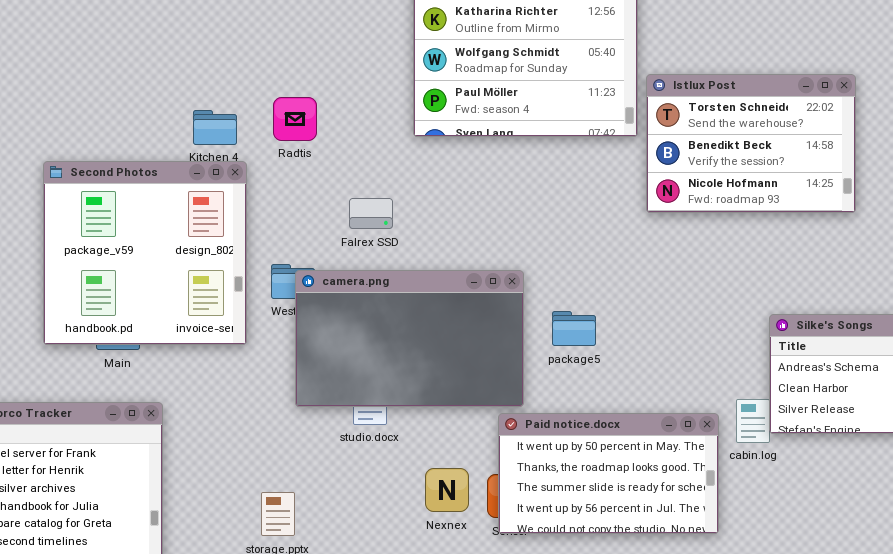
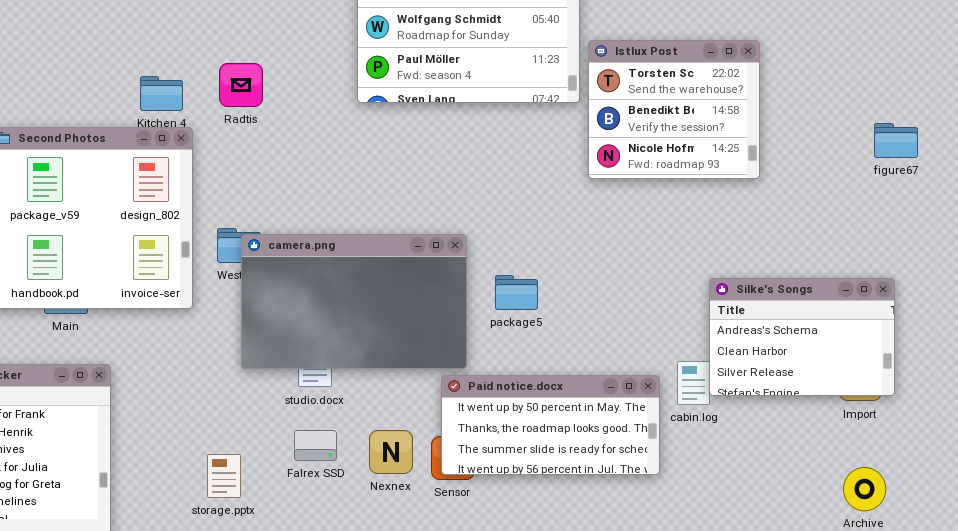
Istlux Post: [646,74,856,213] -> [588,40,760,179], resized
Falrex SSD: [349,198,393,229] -> [294,430,337,461], moved
Paid notice.docx: [498,413,719,534] -> [441,375,660,475], resized

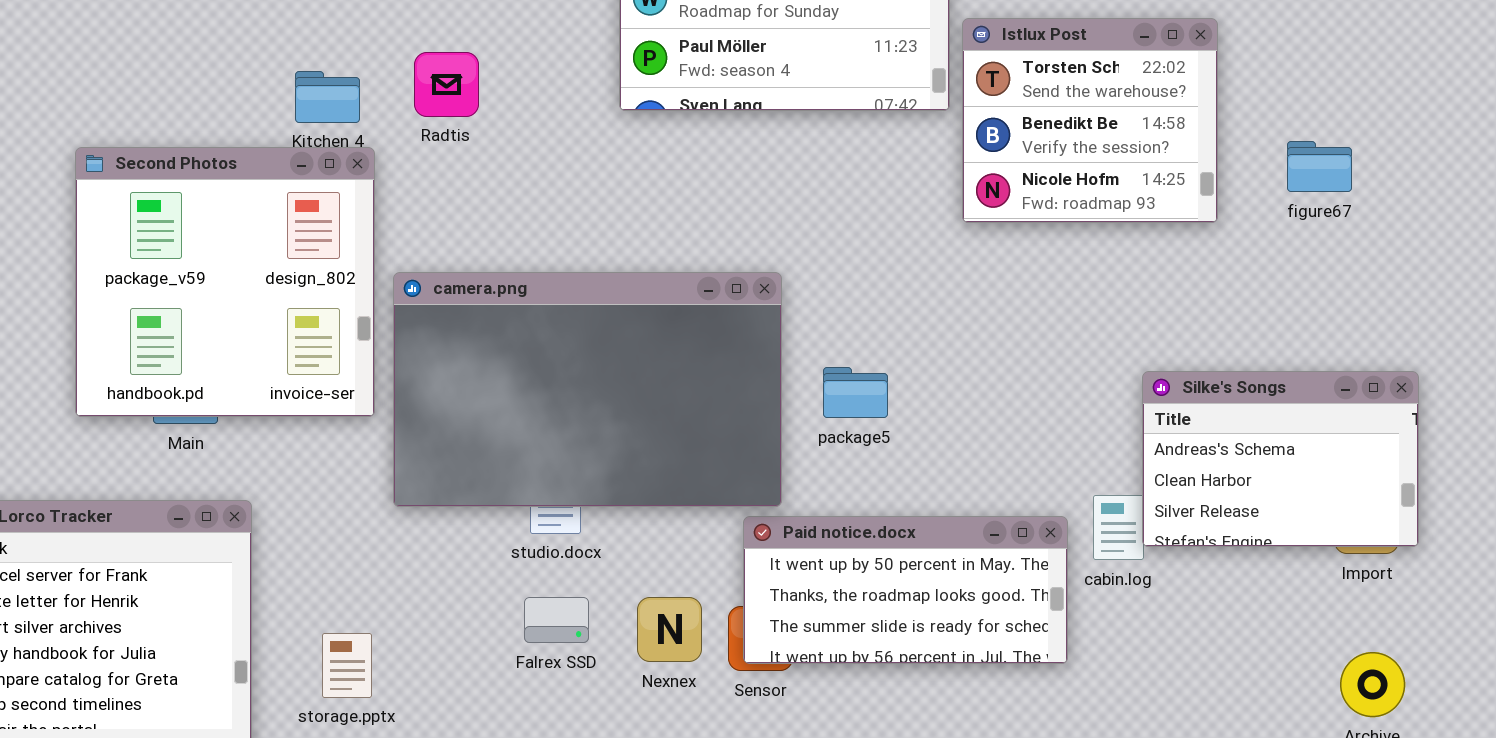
figure67: [874,123,918,158] -> [1287,141,1352,192], moved
camera.png: [241,234,467,369] -> [393,272,782,507], resized
storage.pptx: [207,454,241,498] -> [322,633,372,698], moved

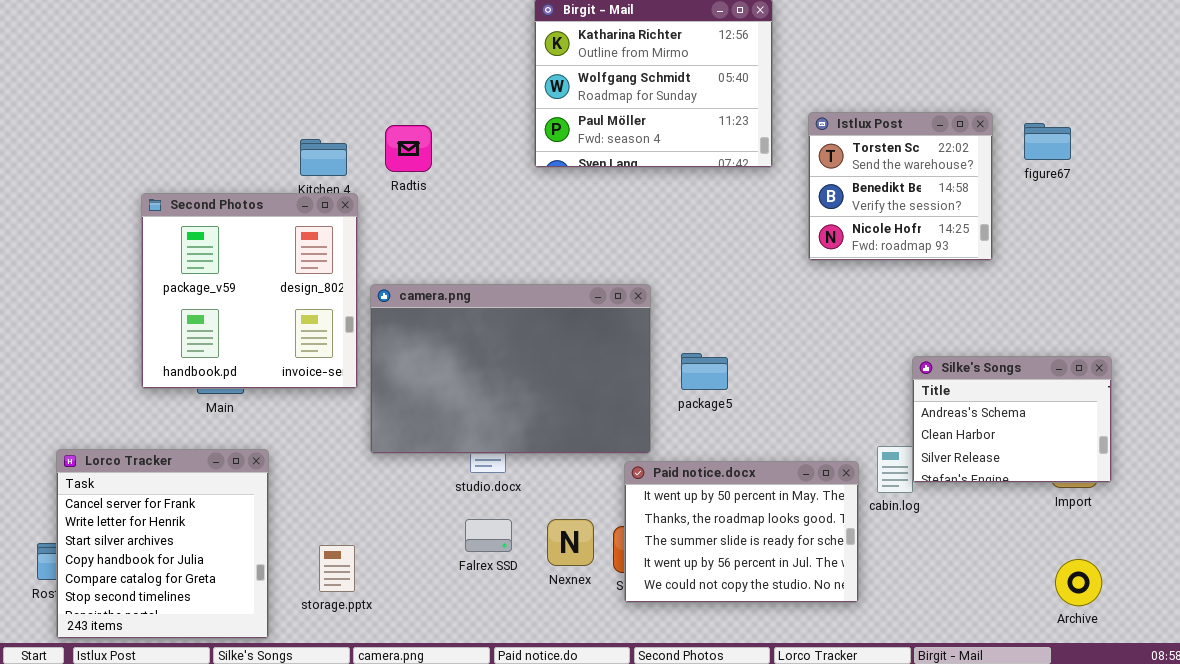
Istlux Post: [962,18,1218,223] -> [808,112,993,261], moved
figure67: [1287,141,1352,192] -> [1024,123,1071,160], moved
Paid notice.docx: [743,516,1068,664] -> [624,461,859,603], resized

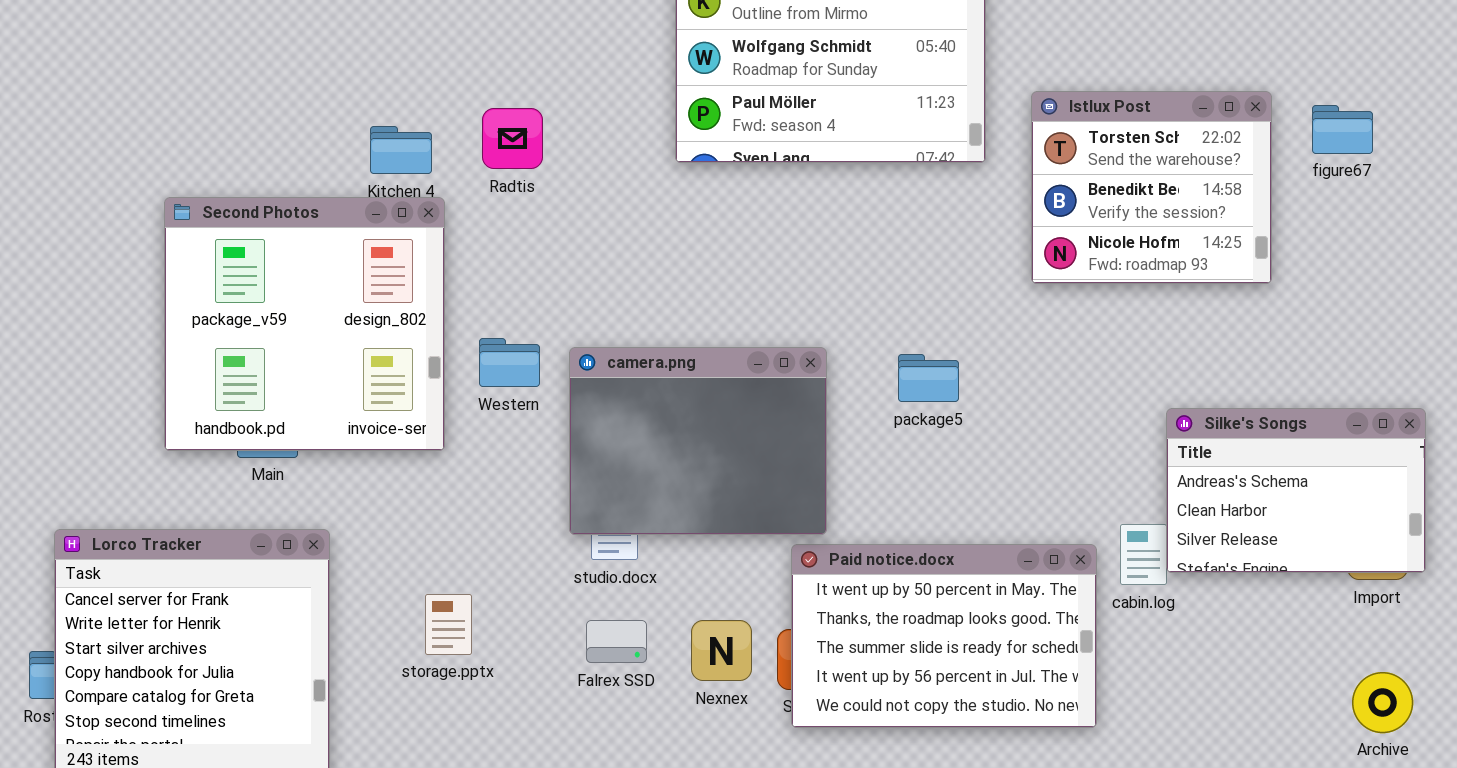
camera.png: [370,284,651,454] -> [569,347,827,535], resized
package5: [681,353,728,390] -> [898,354,959,402], moved
storage.pptx: [319,545,355,592] -> [425,594,472,655], moved

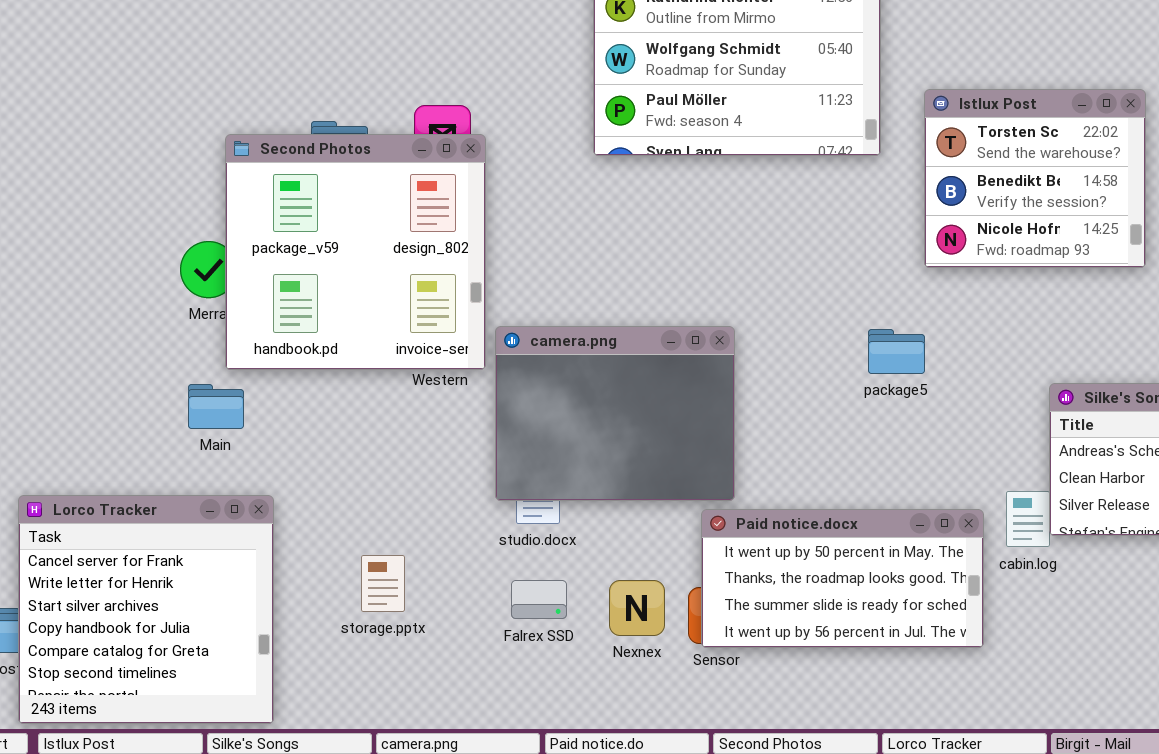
Second Photos: [164,197,445,451] -> [225,134,486,370], moved
package5: [898,354,959,402] -> [868,329,925,374], moved
Paid notice.docx: [791,544,1097,728] -> [701,509,984,648], resized

